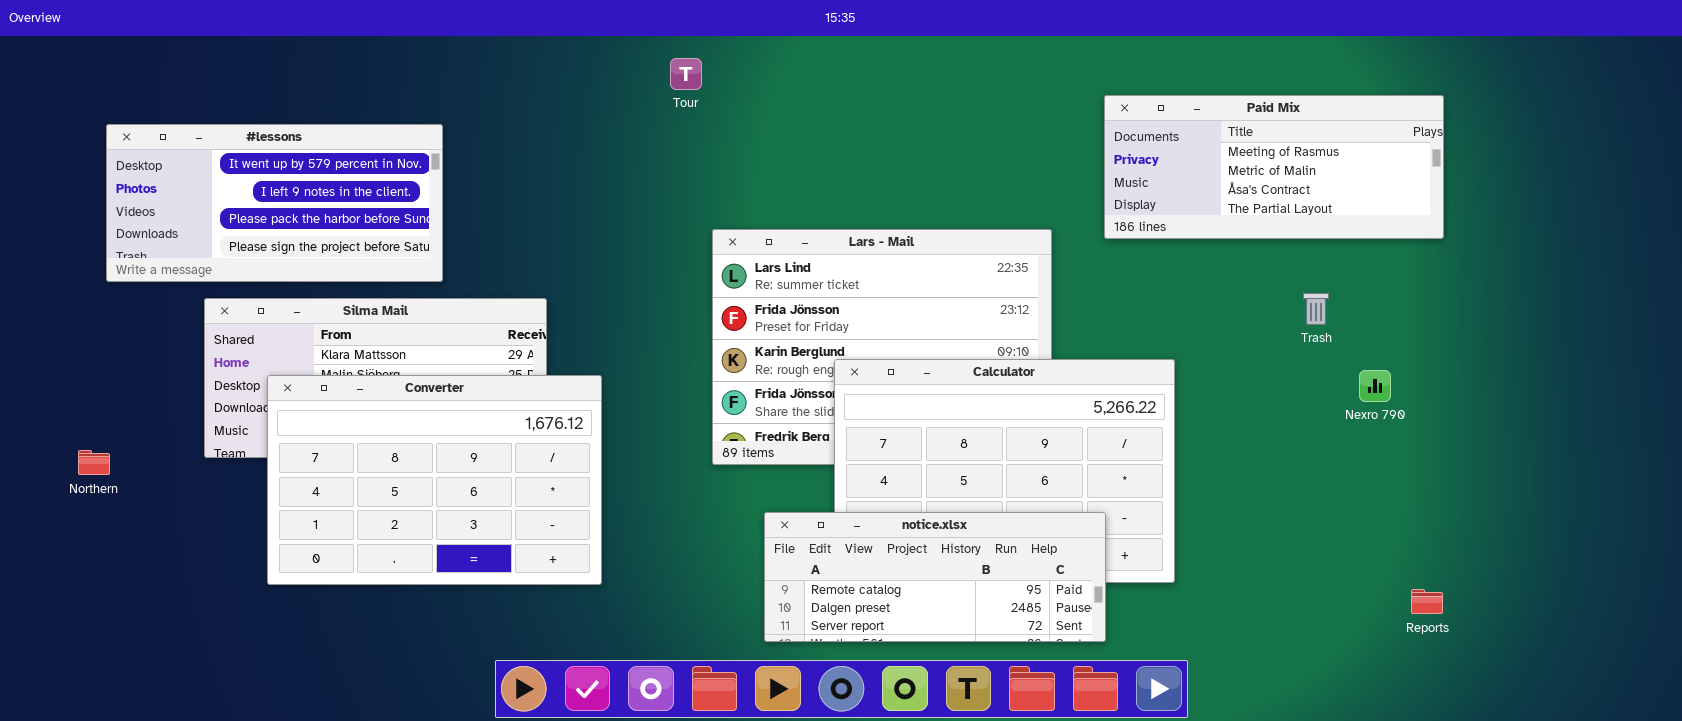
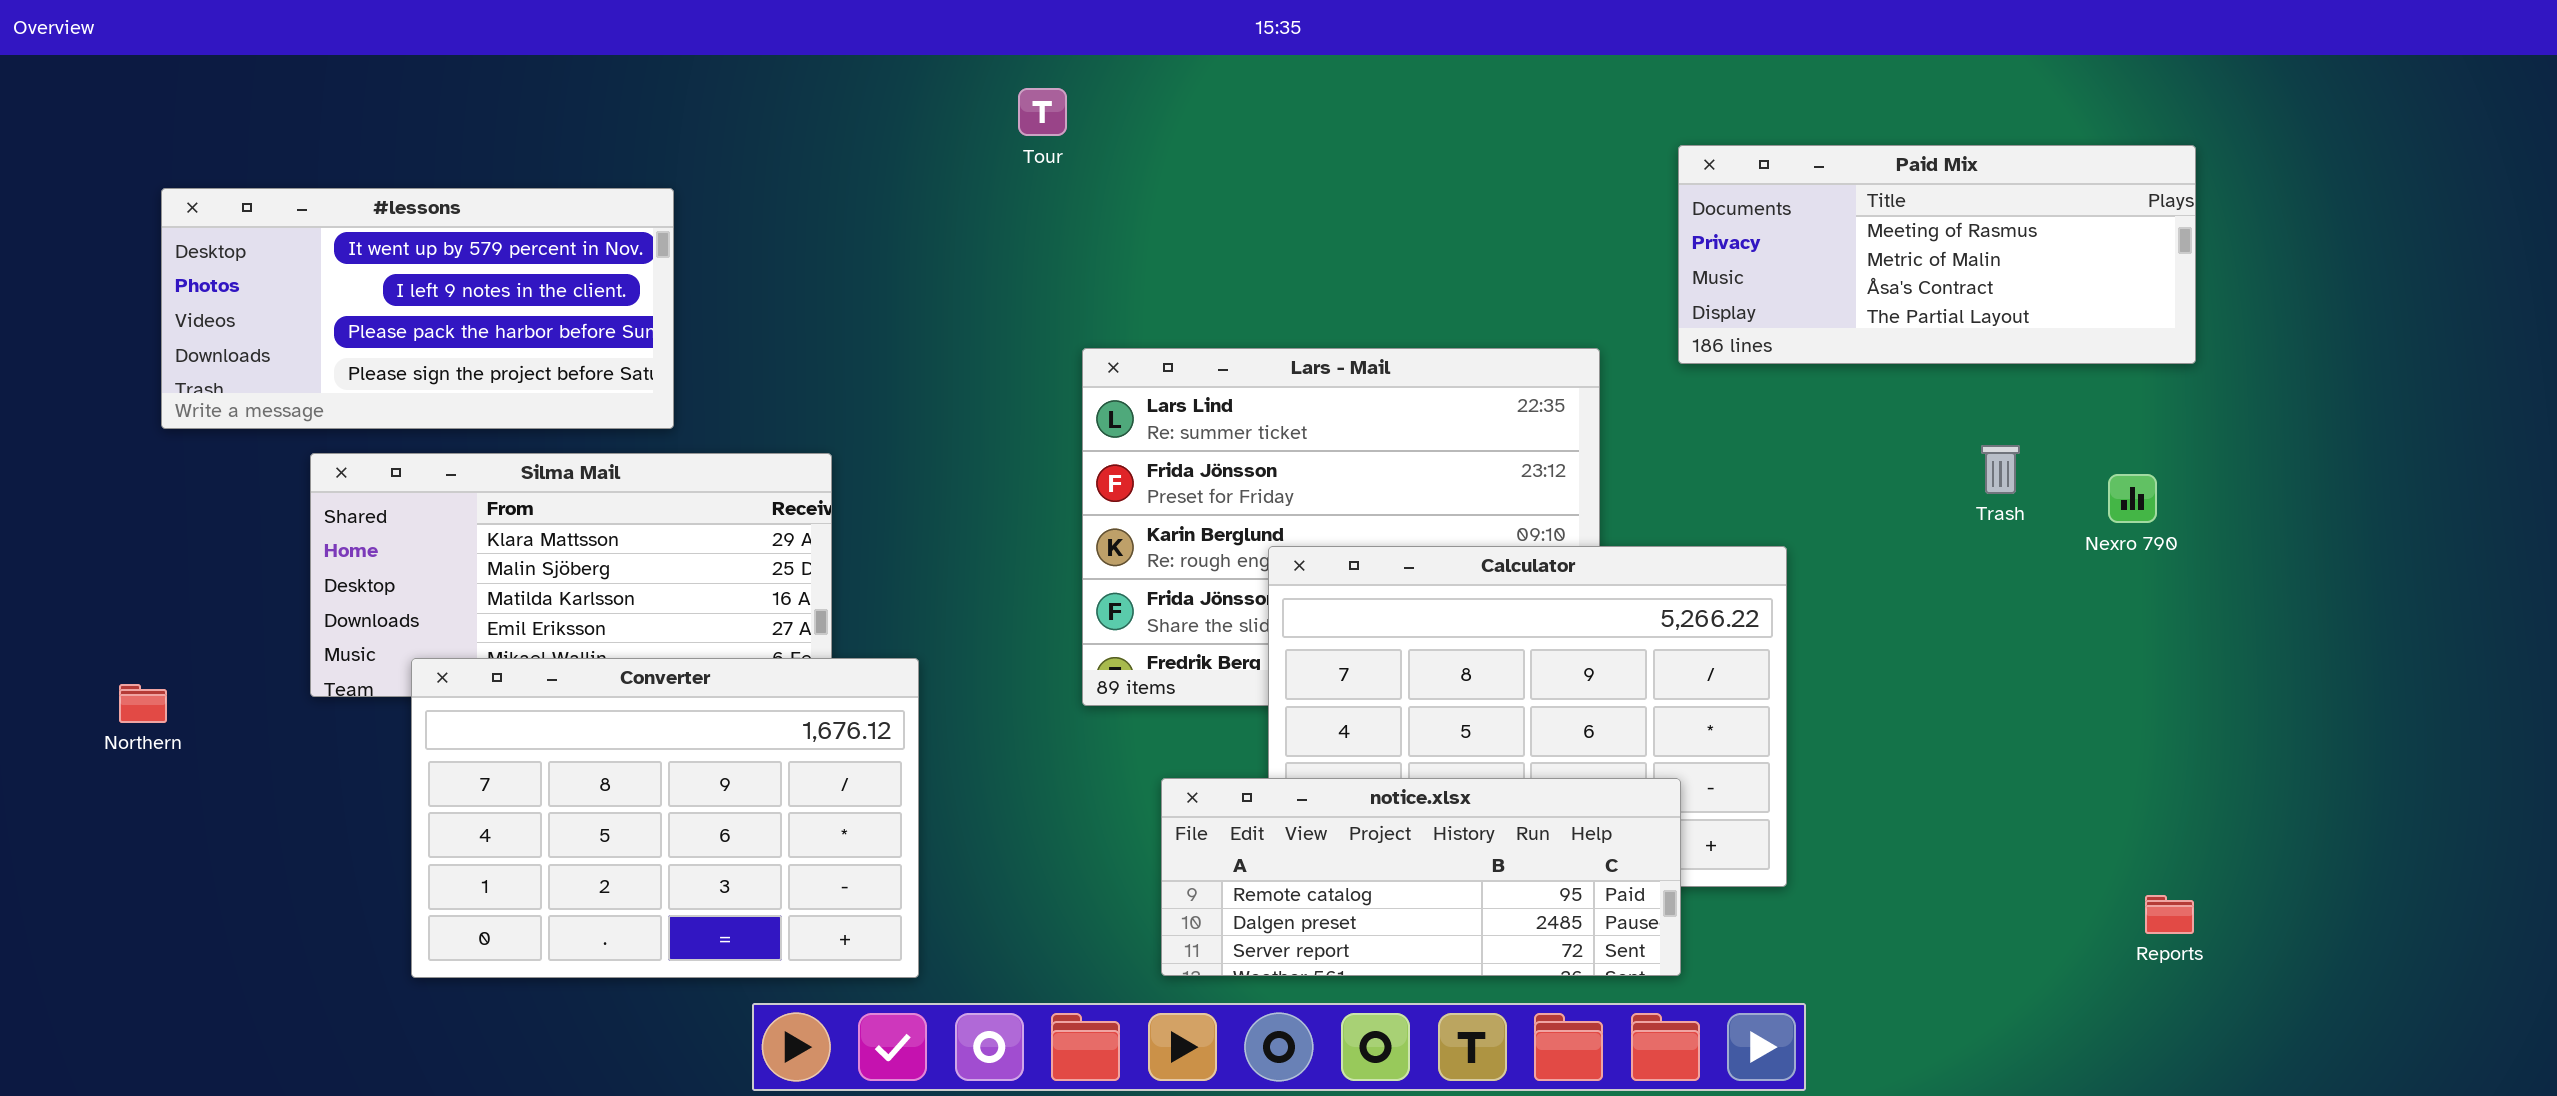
Nexro 790: [1359,370,1391,402] -> [2108,474,2157,523], moved
Converter: [267,375,602,585] -> [411,658,919,978], moved

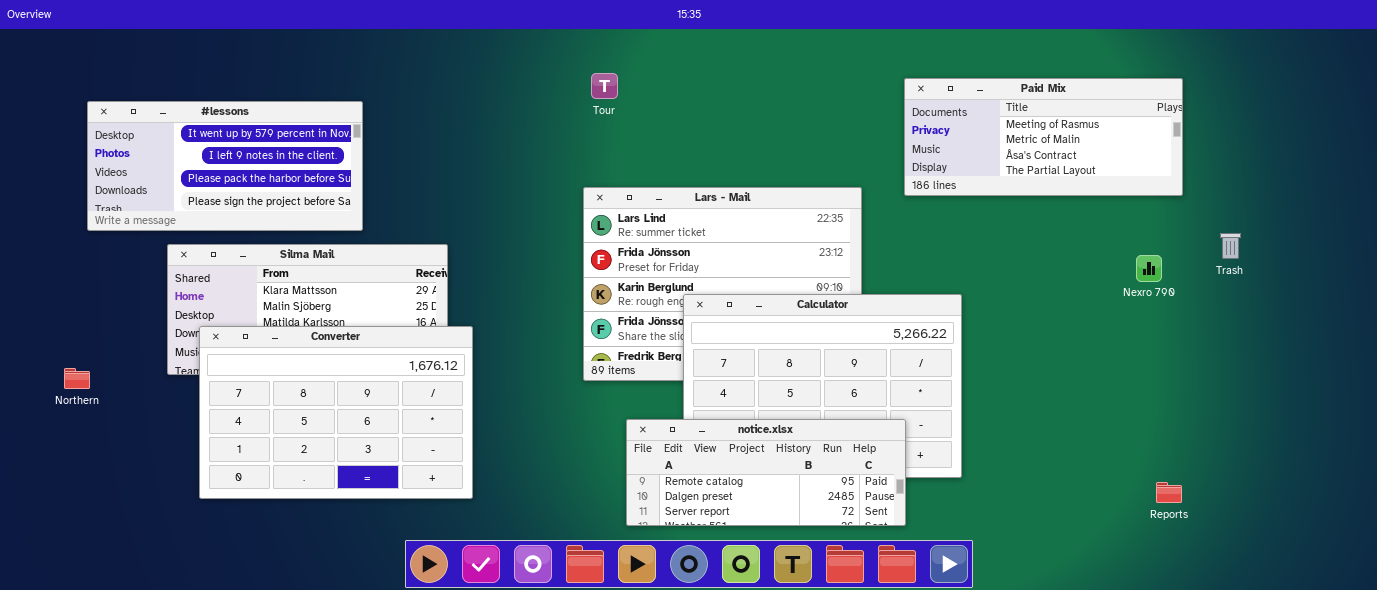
Tour: [1018,88,1067,136] -> [591,73,618,99], moved
Trash: [1981,445,2020,494] -> [1220,233,1241,259], moved
Converter: [411,658,919,978] -> [199,326,473,499], moved

